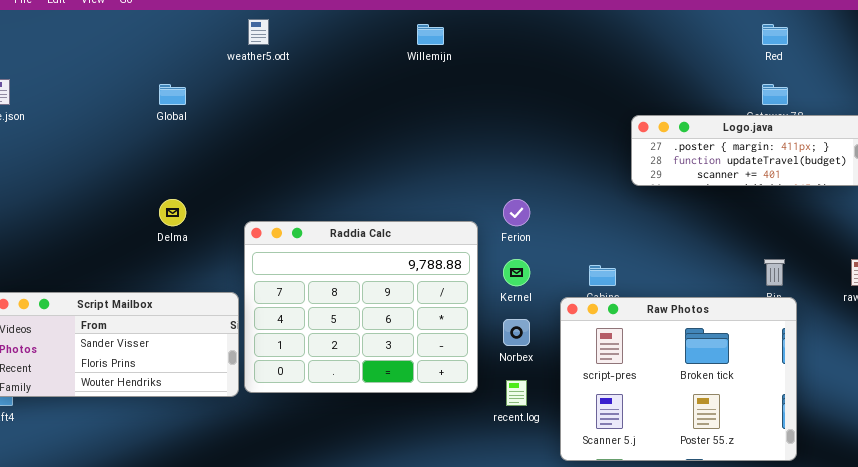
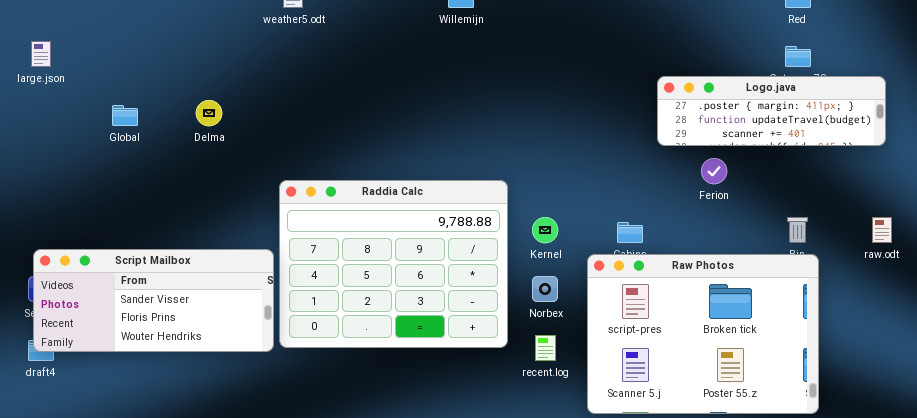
Global: [159,84,186,105] -> [112,105,138,126], moved
Delma: [159,199,186,226] -> [196,100,222,126], moved
Ferion: [503,199,530,226] -> [701,158,727,184], moved

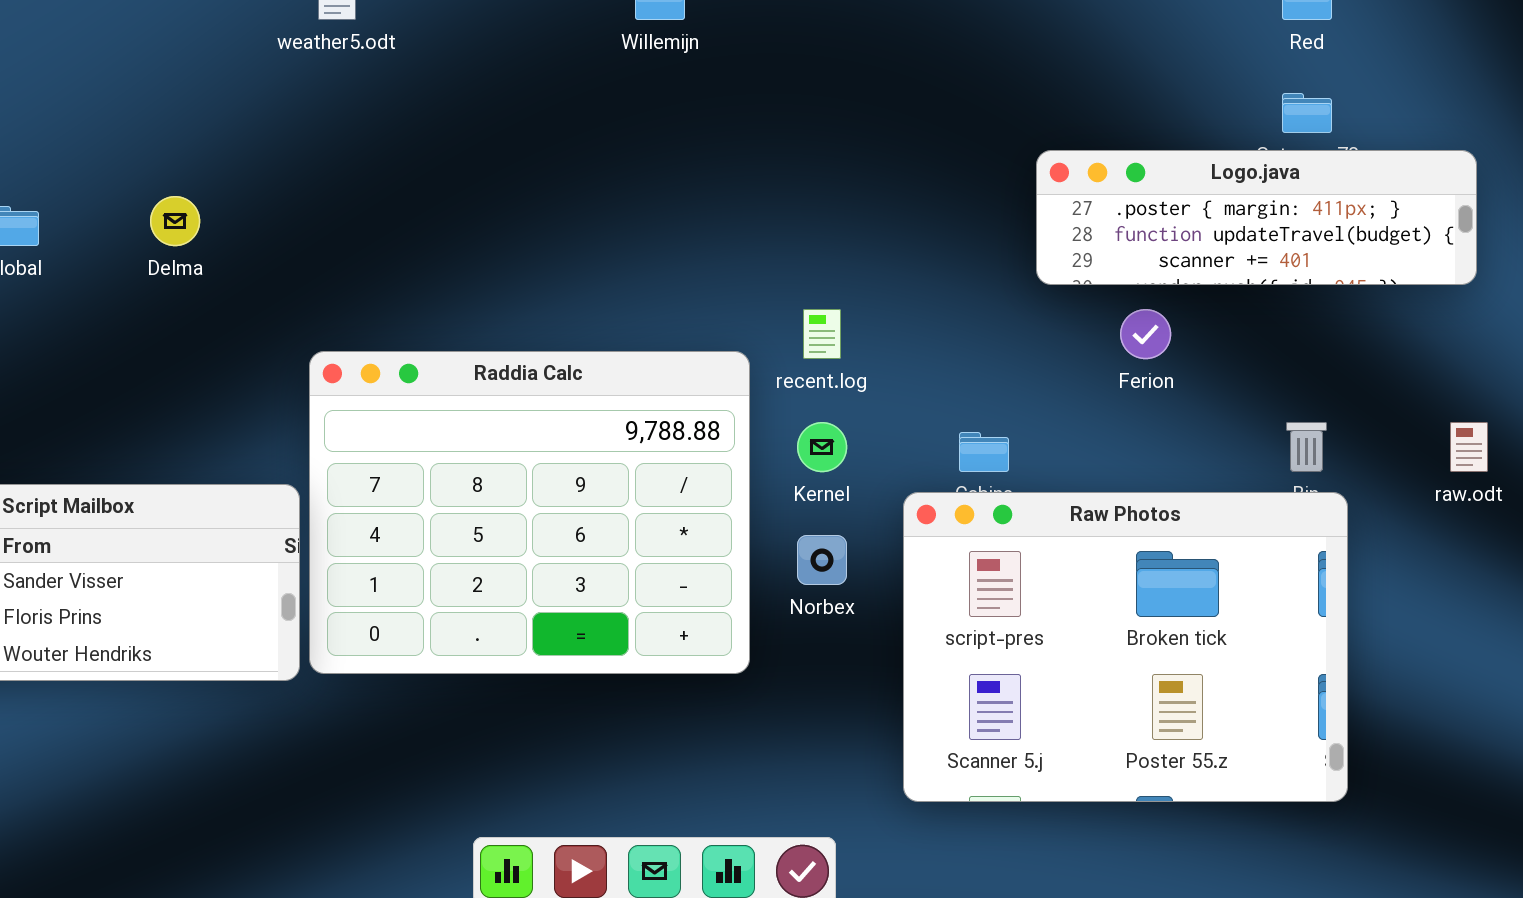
recent.log: [535,335,556,361] -> [803,309,841,359], moved

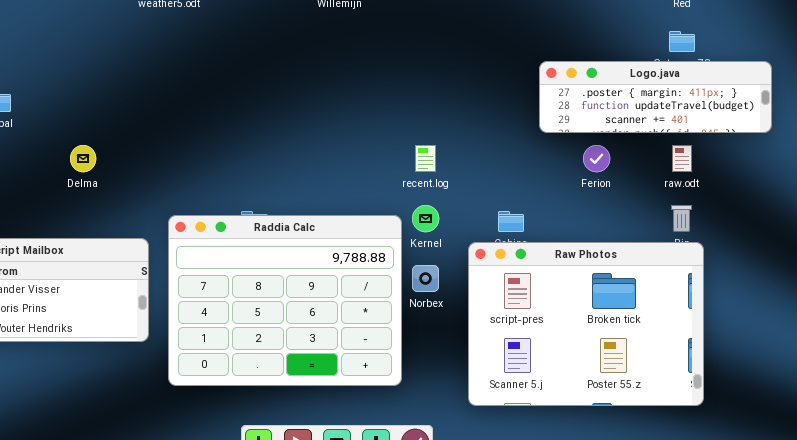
Delma: [150,196,200,246] -> [70,145,96,172], moved
Raddia Calc: [309,351,750,674] -> [168,215,402,386], moved
raw.odt: [1450,422,1488,472] -> [672,145,692,172], moved

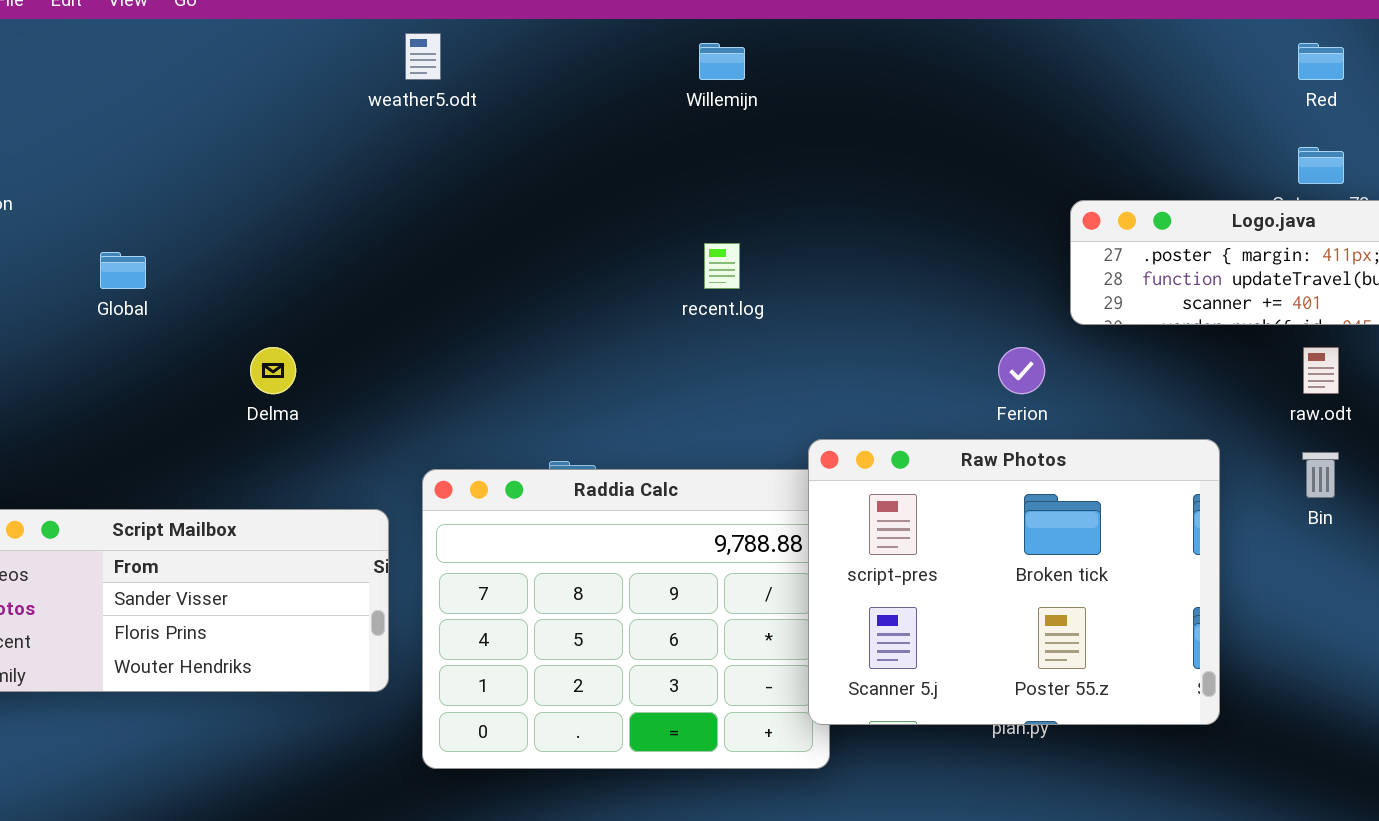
recent.log: [415,145,436,172] -> [704,243,740,289], moved
Ferion: [583,145,610,172] -> [998,347,1045,394], moved
Raw Photos: [468,242,704,406] -> [808,439,1220,725], moved

